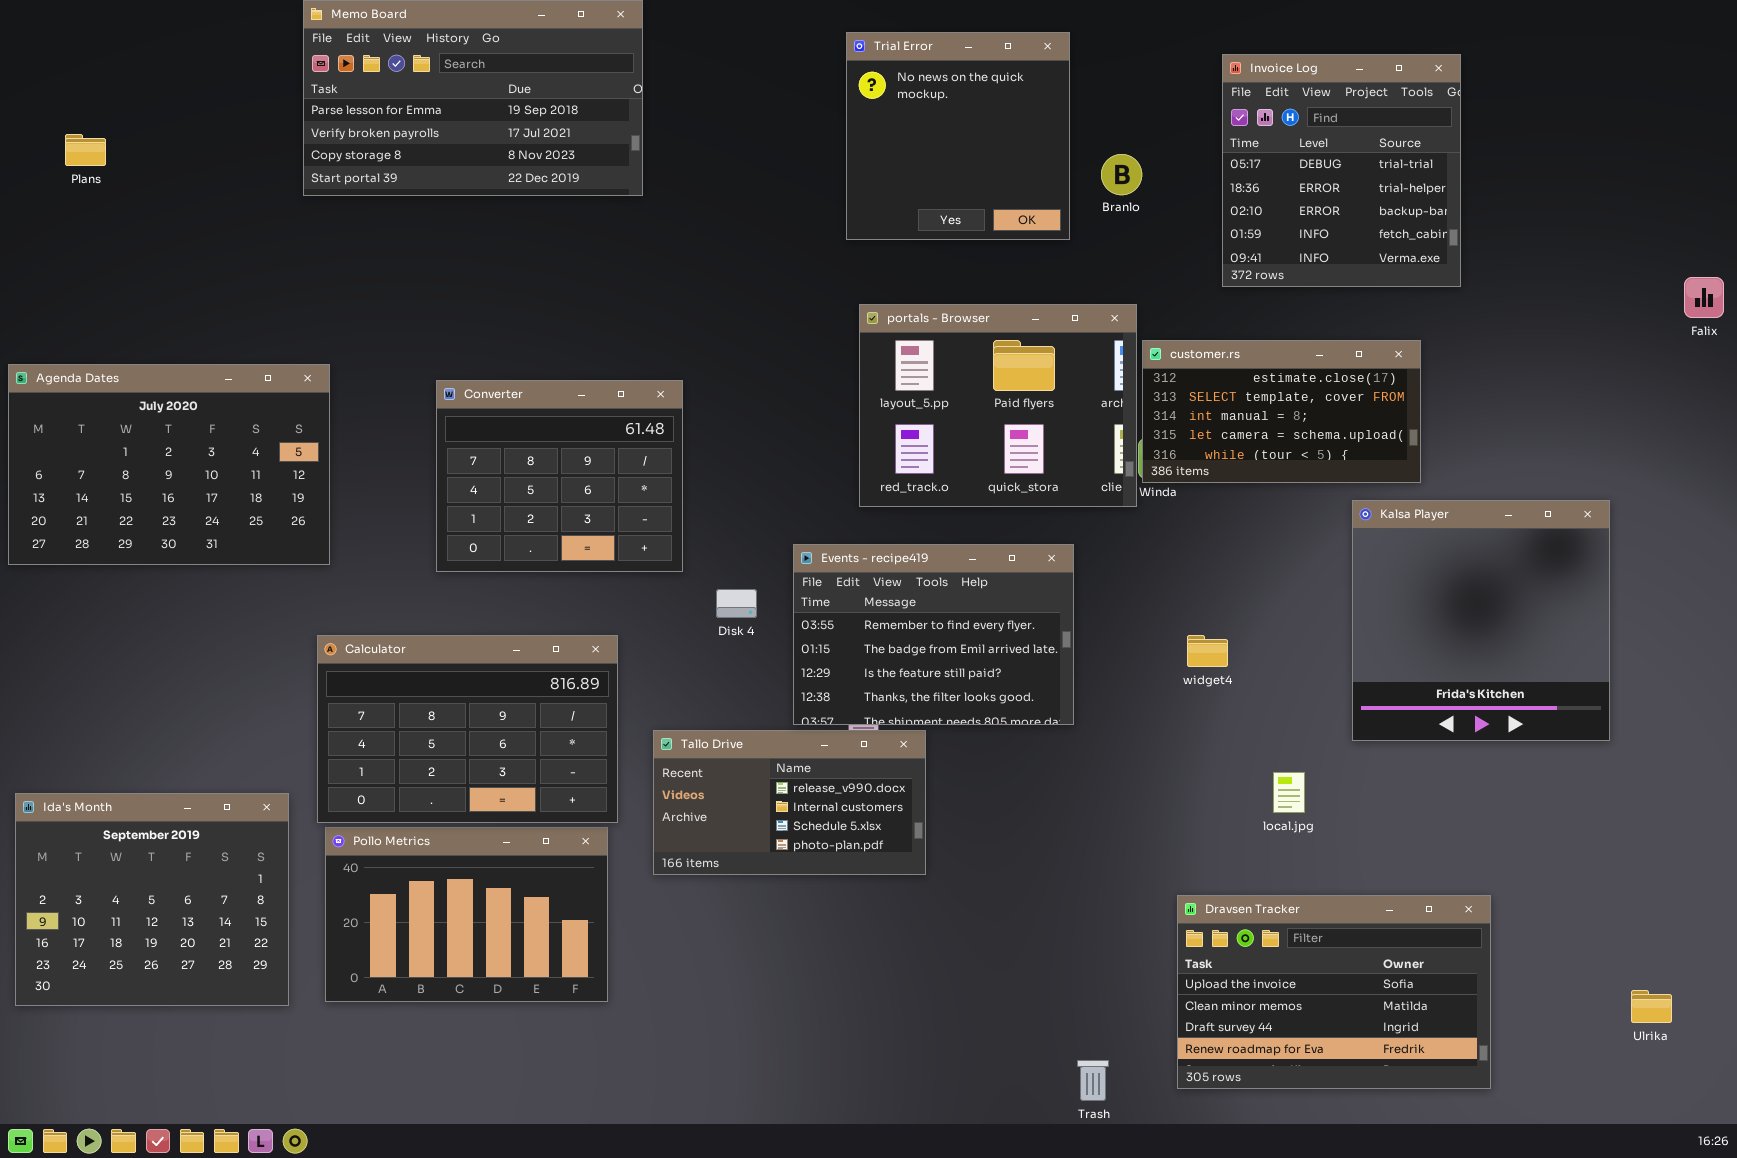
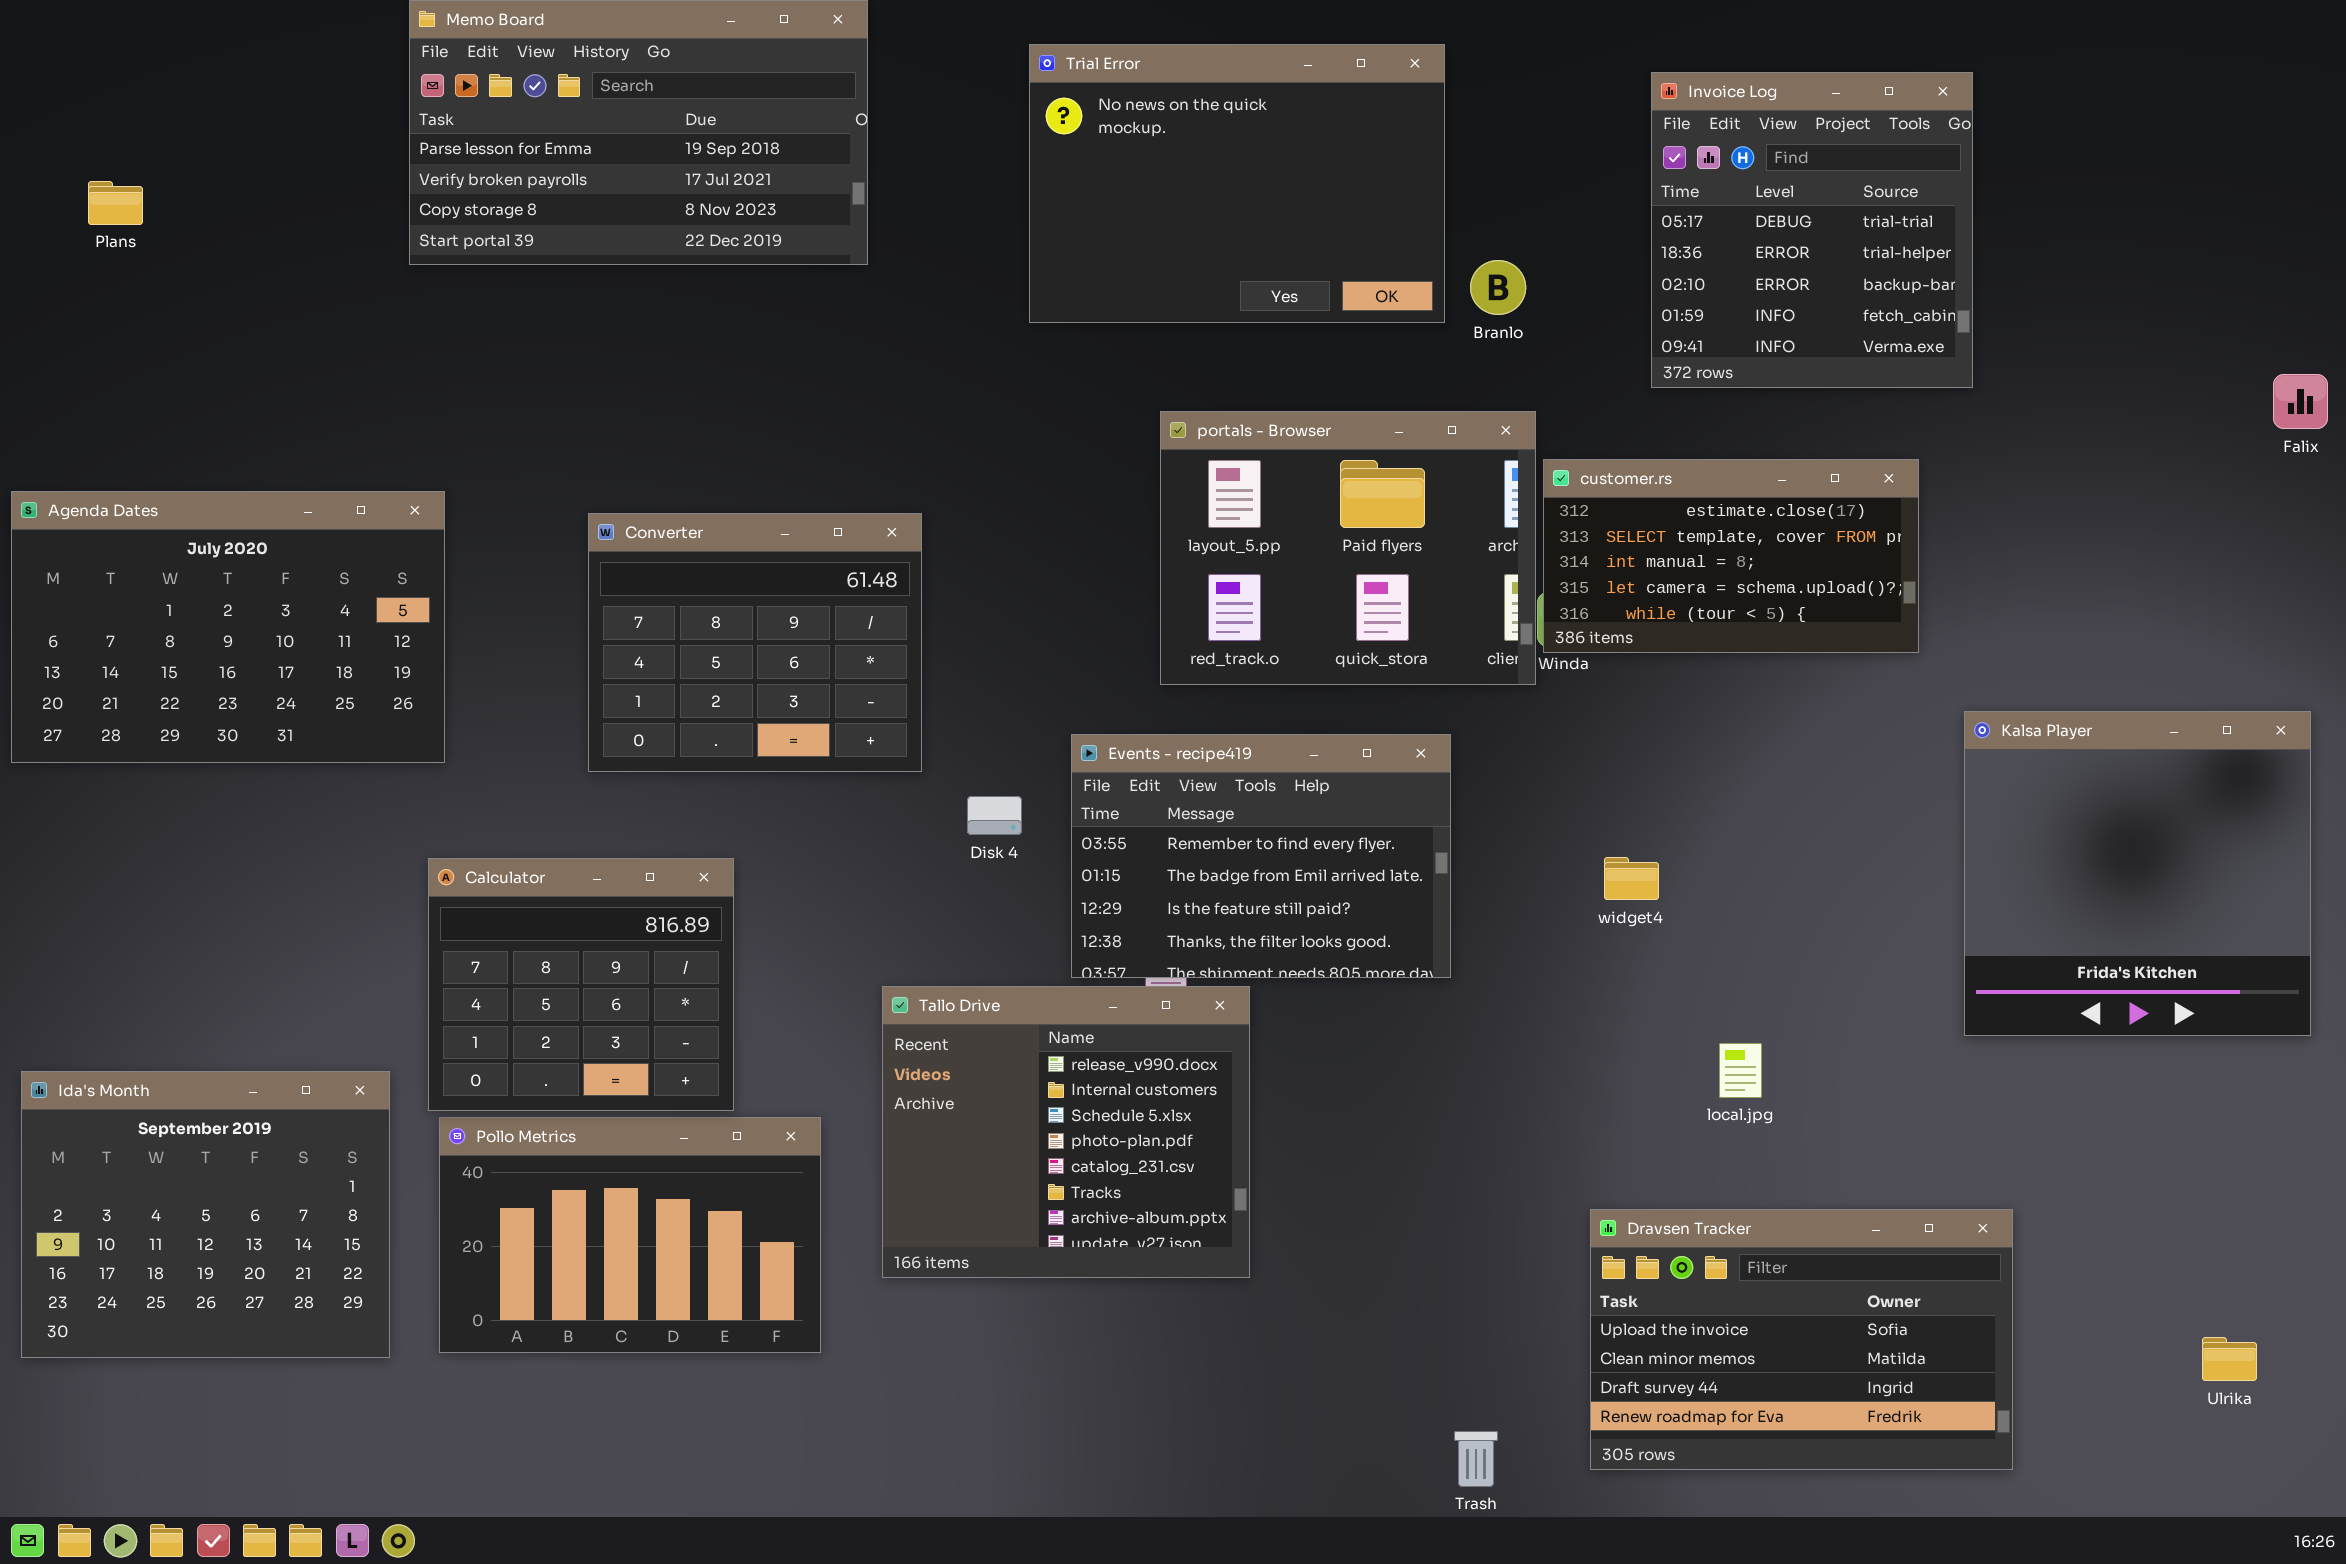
Trial Error: [846,32,1070,240] -> [1029,44,1445,323], resized
Branlo: [1101,154,1142,195] -> [1470,260,1526,315], moved
Kalsa Player: [1352,500,1610,741] -> [1964,711,2311,1036], moved
Calculator: [317,635,618,823] -> [428,858,734,1111], resized
Tallo Drive: [653,730,926,875] -> [882,986,1250,1278], resized

